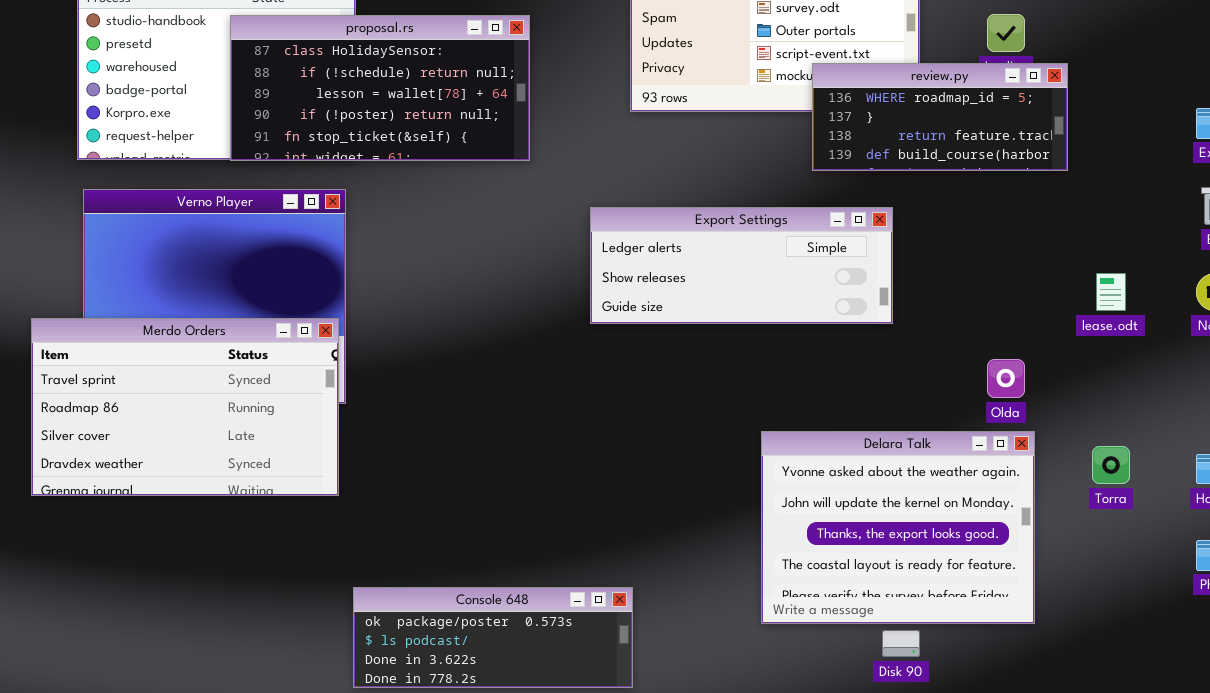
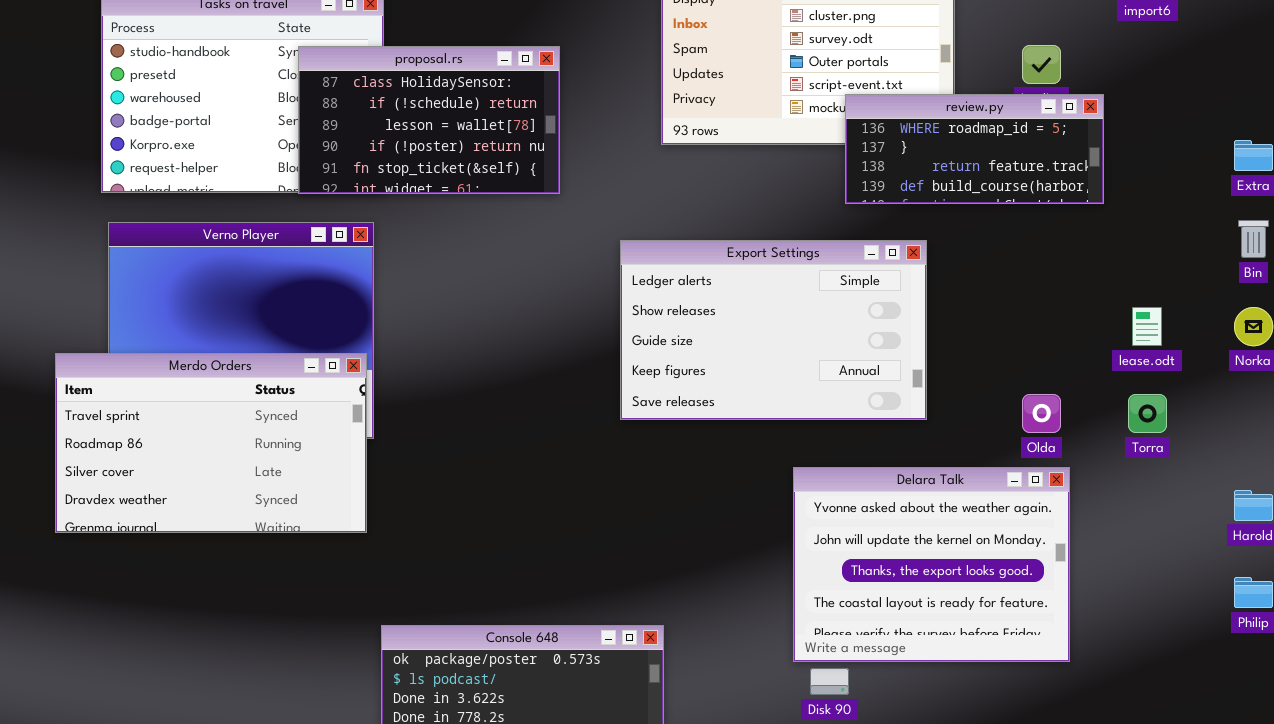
proposal.rs: [230,15,530,161] -> [298,46,560,194], resized
Export Settings: [590,207,893,324] -> [620,240,927,420], resized
Torra: [1092,446,1130,484] -> [1128,394,1167,433], moved
Disk 90: [882,630,920,657] -> [810,668,849,695], moved

